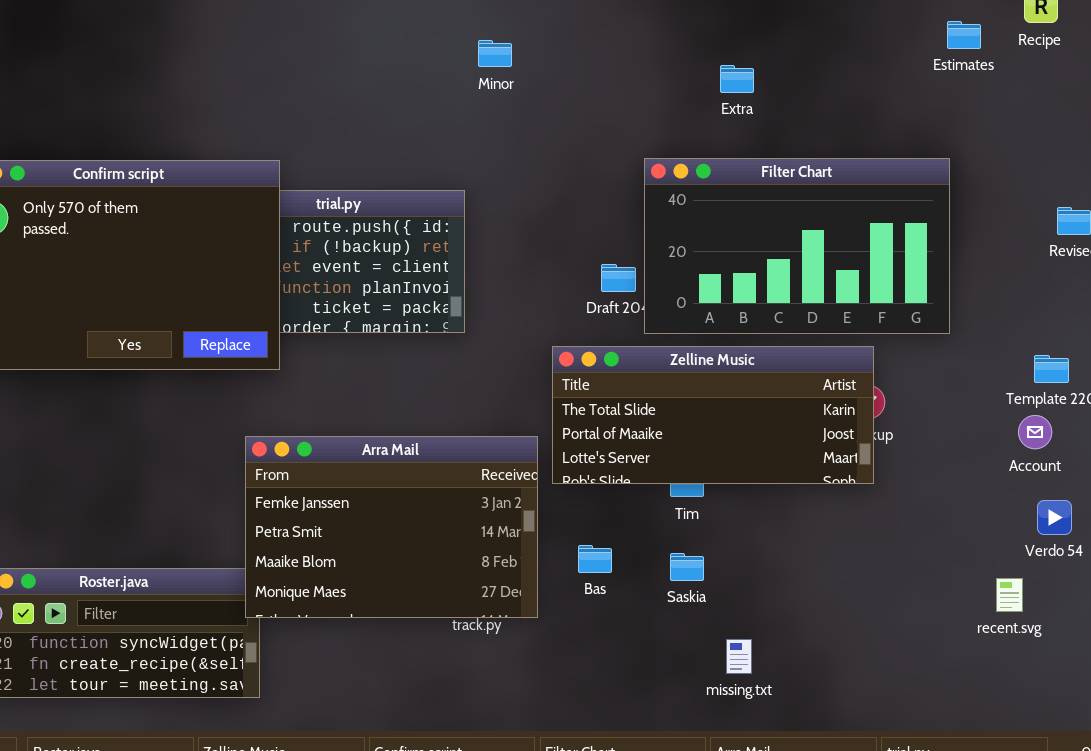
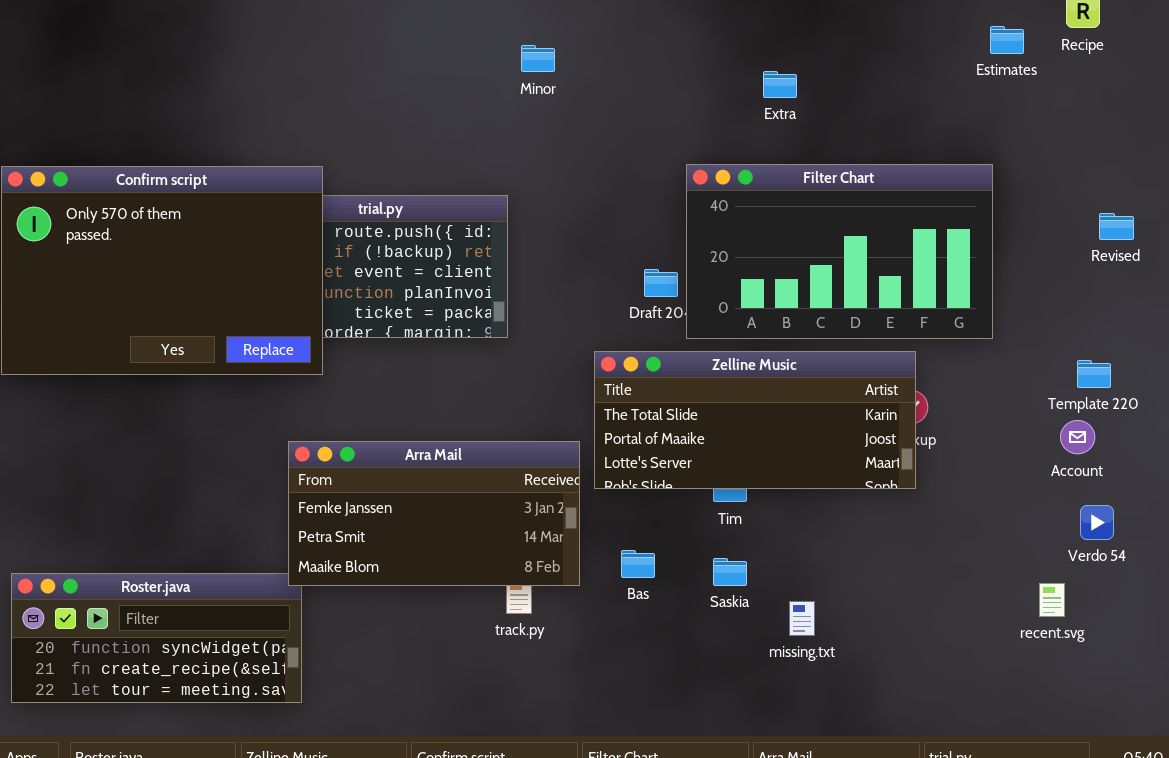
Arra Mail: [245,436,538,618] -> [288,441,580,586], resized
missing.txt: [726,639,752,674] -> [789,601,815,636], moved

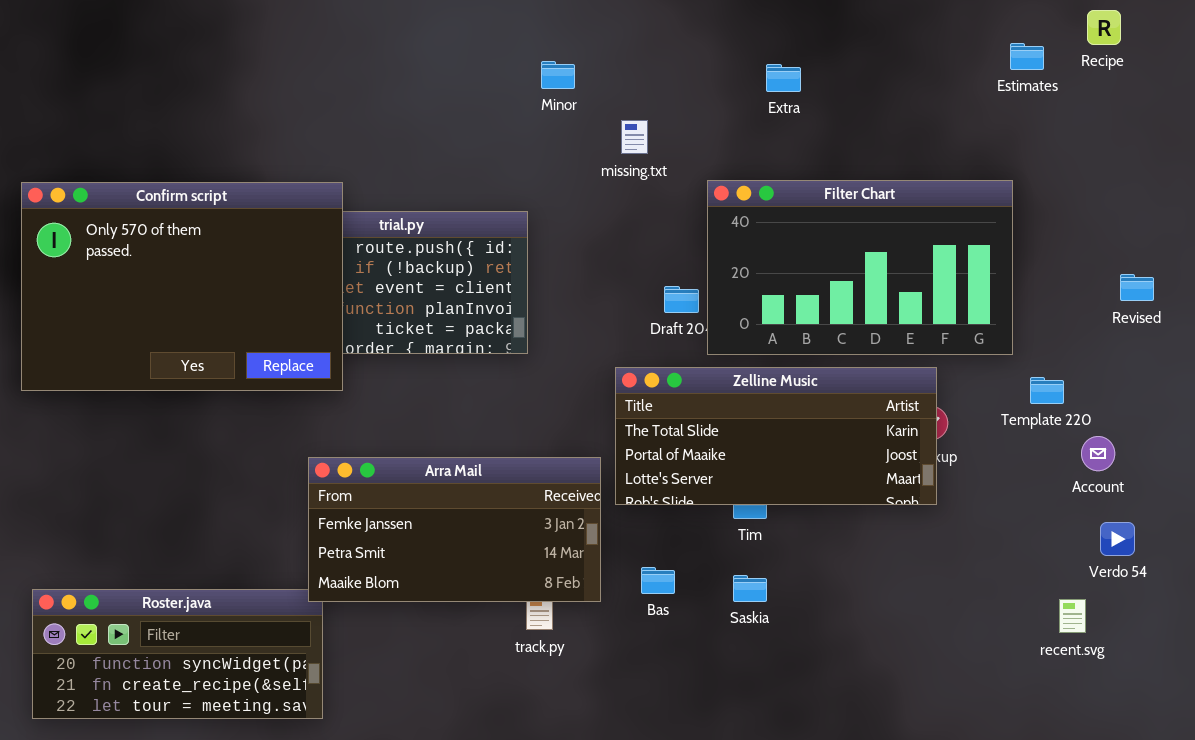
Extra: [763,71,797,98] -> [766,64,801,92], moved
Revised: [1099,213,1134,240] -> [1120,274,1154,301], moved
Template 220: [1077,360,1111,388] -> [1030,377,1064,404], moved
missing.txt: [789,601,815,636] -> [621,120,648,154], moved

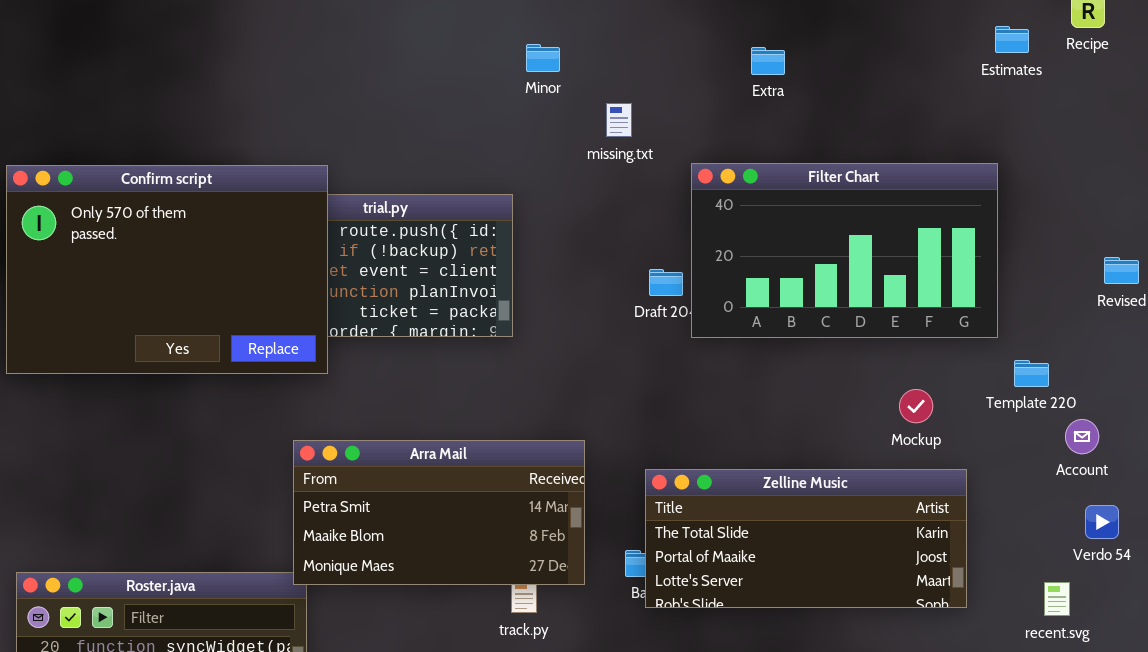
Zelline Music: [615,367,937,505] -> [645,469,967,608], moved
Arra Mail: [308,457,601,602] -> [293,440,585,585], scrolled down 1 row

